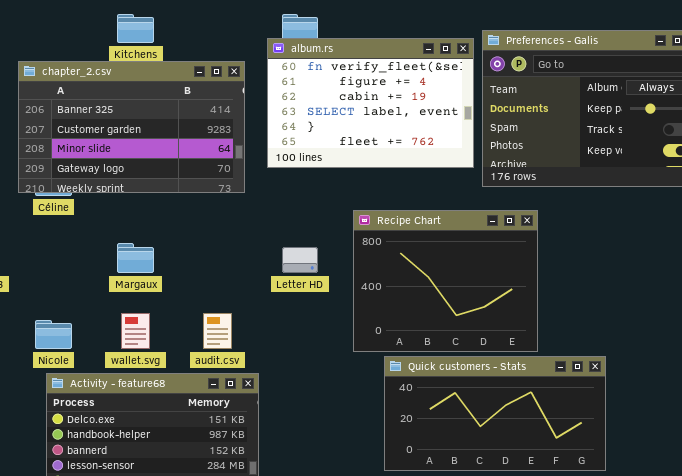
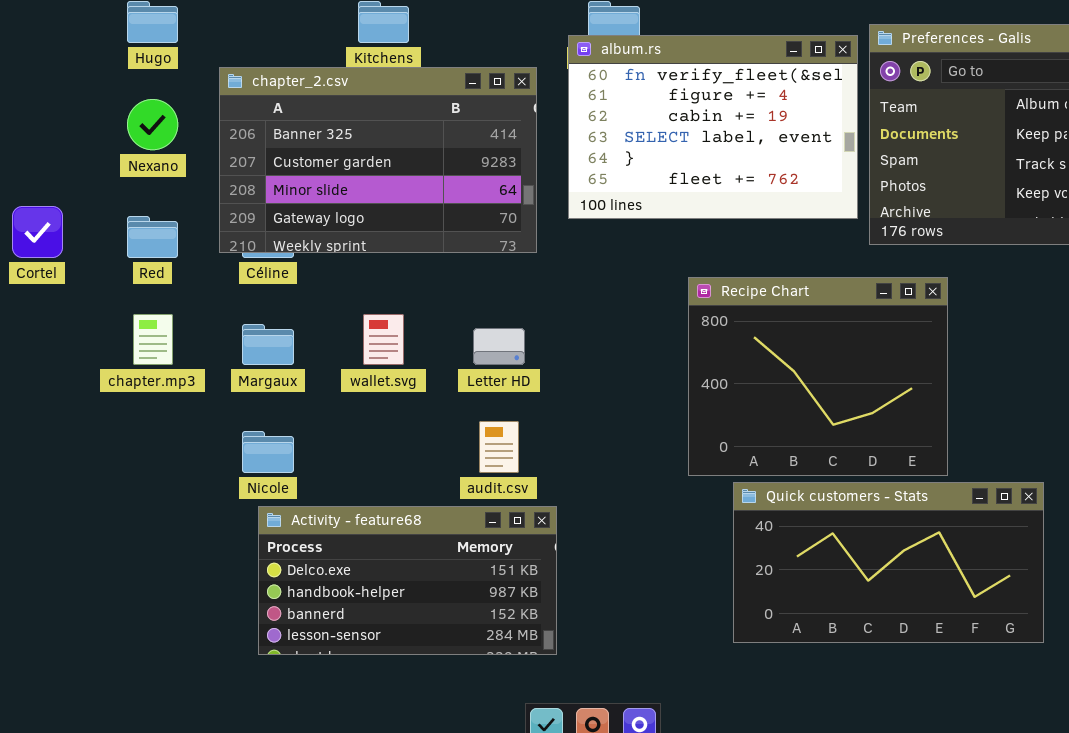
Margaux: [117,243,154,273] -> [242,324,294,365], moved
Letter HD: [282,247,318,273] -> [473,328,525,365], moved
wallet.svg: [121,313,150,349] -> [363,314,404,365], moved

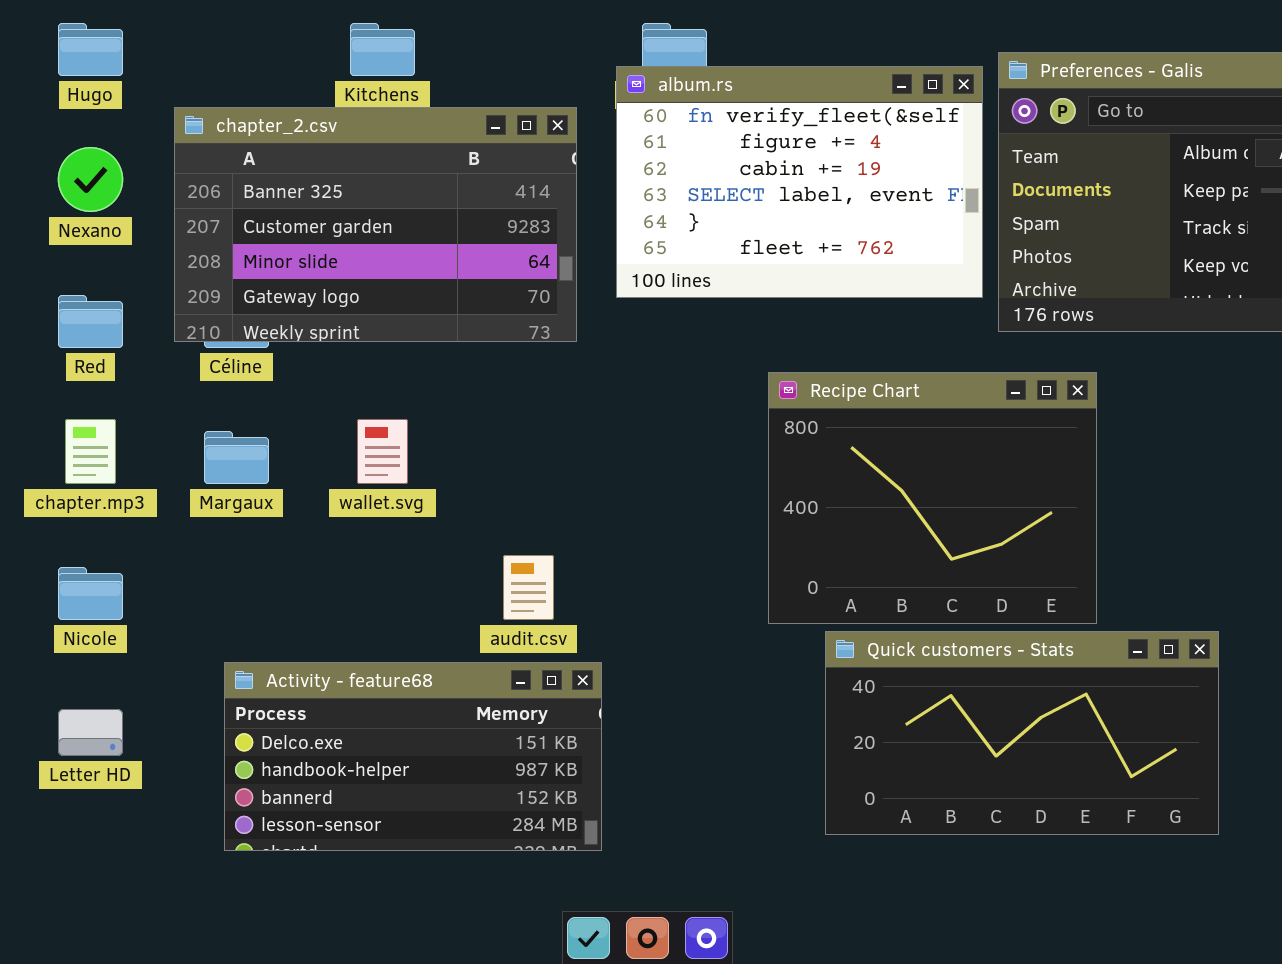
Letter HD: [473,328,525,365] -> [58,709,123,756], moved
Nicole: [242,431,294,473] -> [58,567,123,620], moved

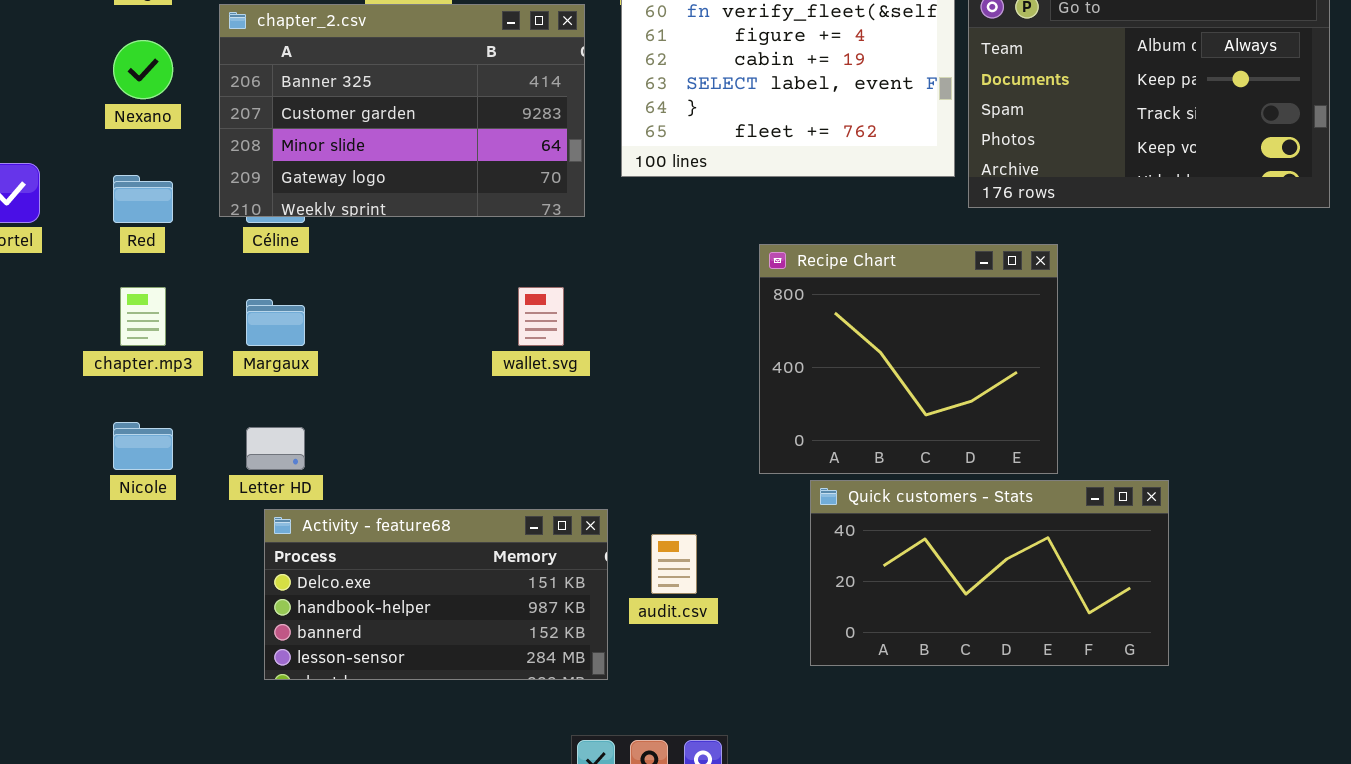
wallet.svg: [357,419,408,484] -> [518,287,564,346], moved
audit.csv: [503,555,554,620] -> [651,534,697,594], moved
Letter HD: [58,709,123,756] -> [246,427,305,470], moved

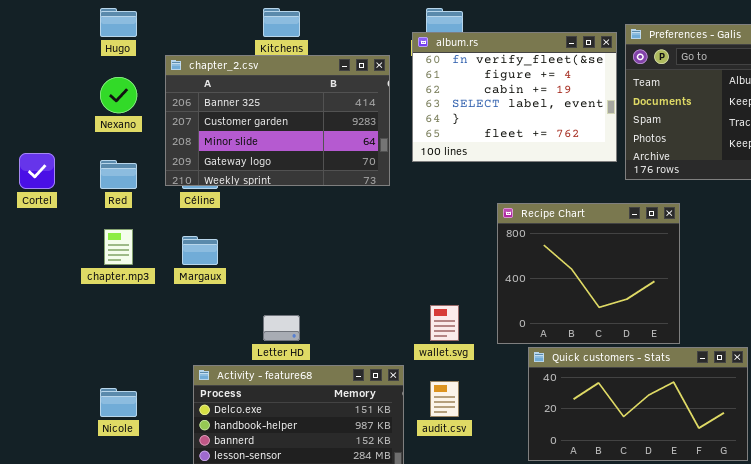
wallet.svg: [518,287,564,346] -> [430,305,459,341], moved
Nicole: [113,422,173,470] -> [100,388,137,417], moved
Letter HD: [246,427,305,470] -> [263,315,300,341], moved

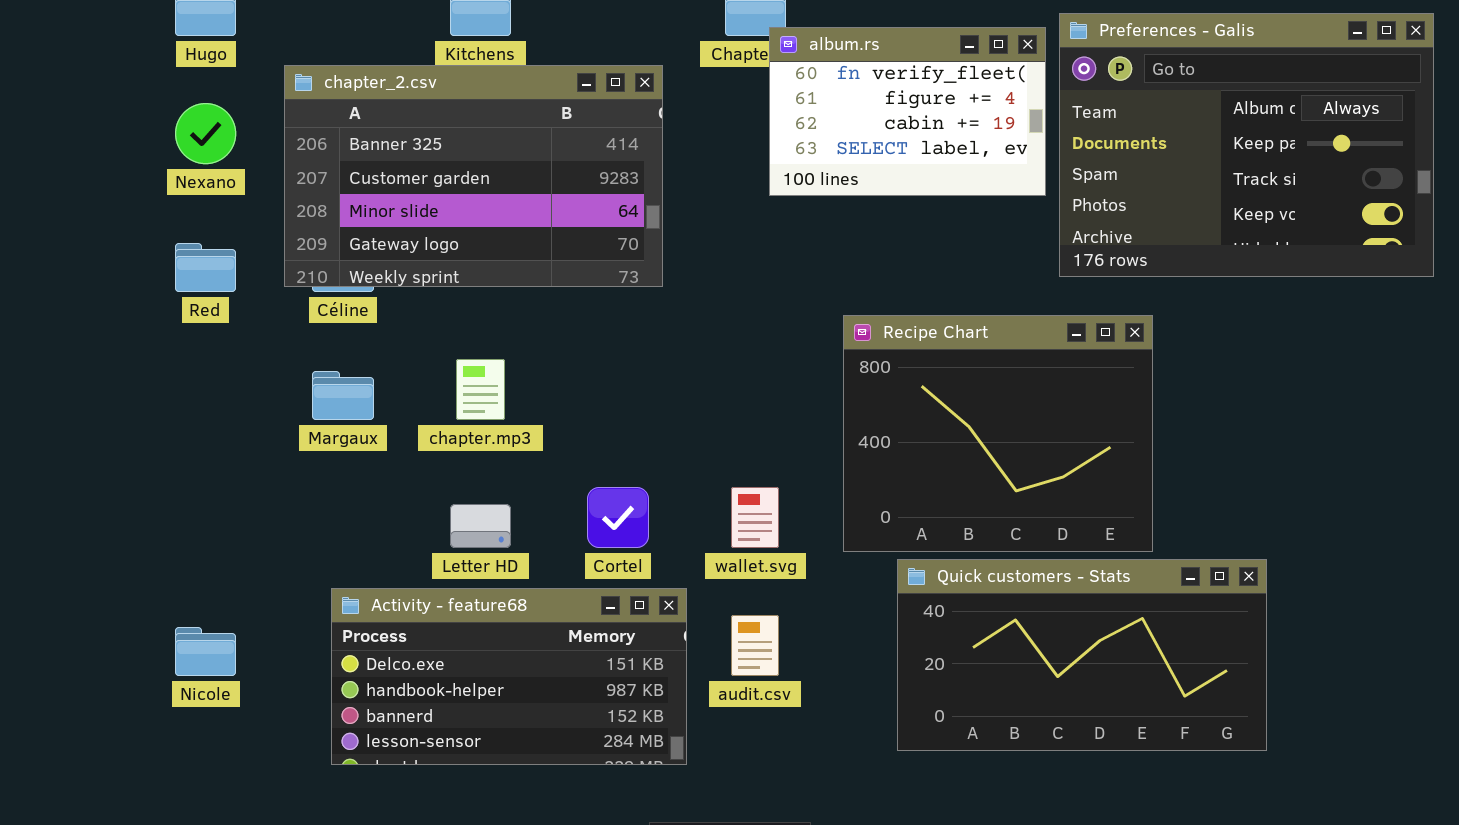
album.rs: [412,32,617,162] -> [769,27,1046,196], resized
Cortel: [19,153,55,189] -> [587,487,649,548], moved
chapter.mp3: [104,229,133,265] -> [456,359,505,420], moved

